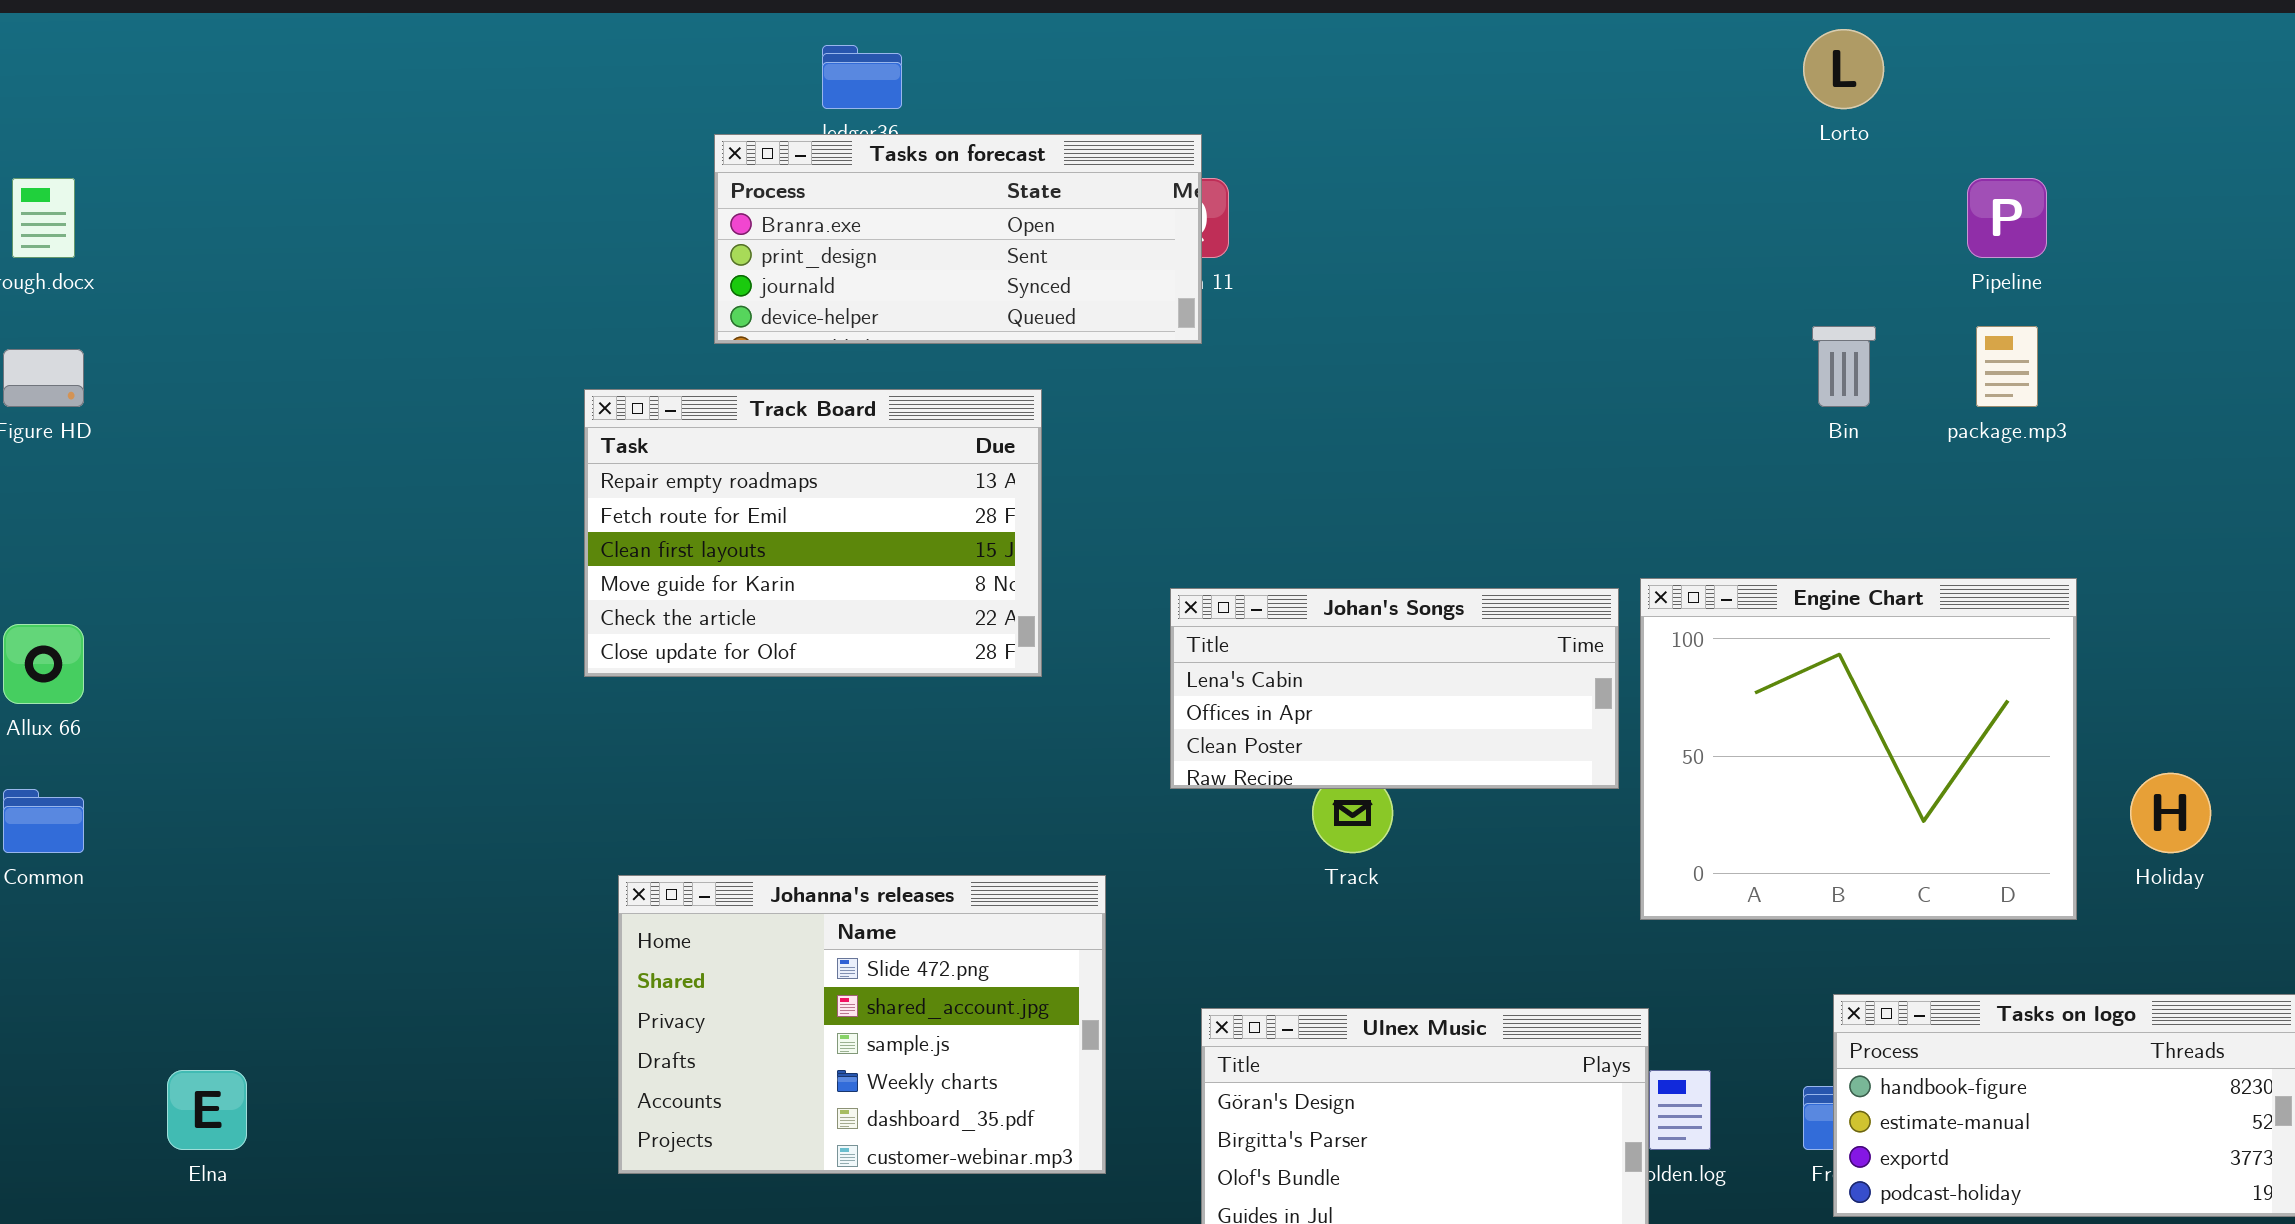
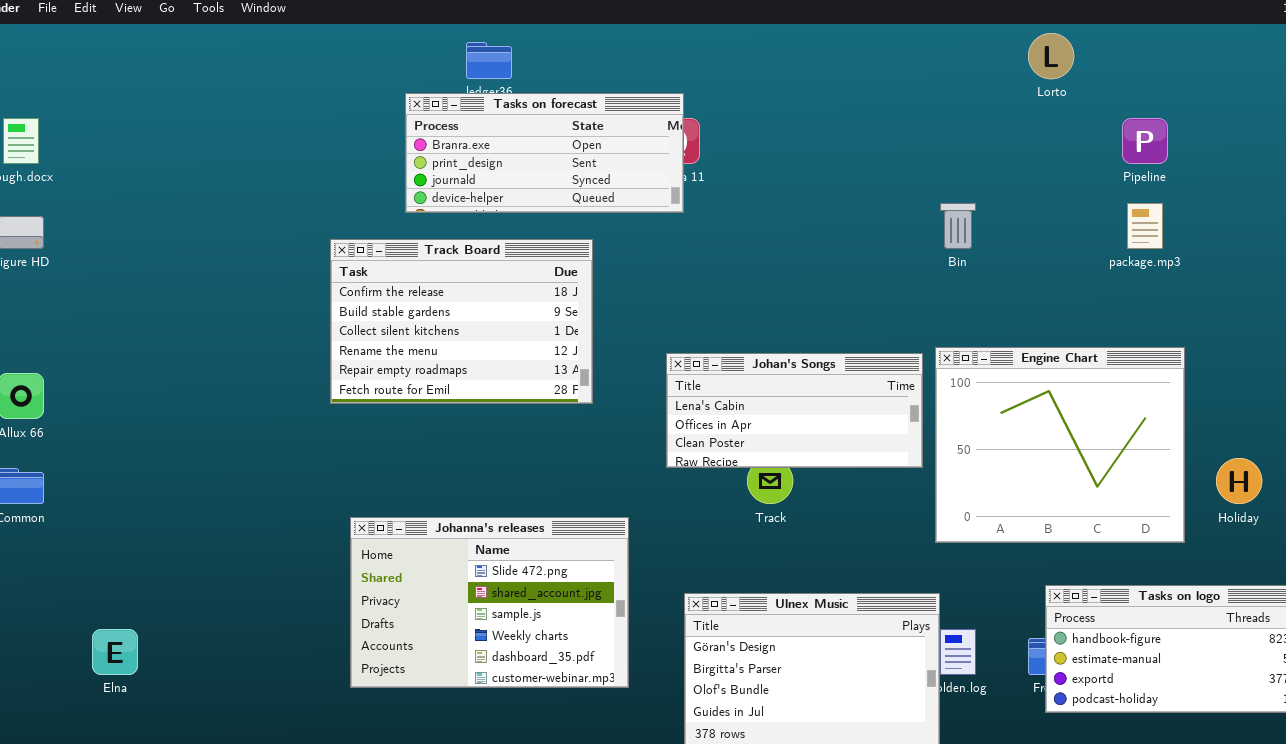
Bin: [1812,326,1876,407] -> [940,203,976,249], moved
Track Board: [584,389,1042,677] -> [330,239,593,404], scrolled up 4 rows

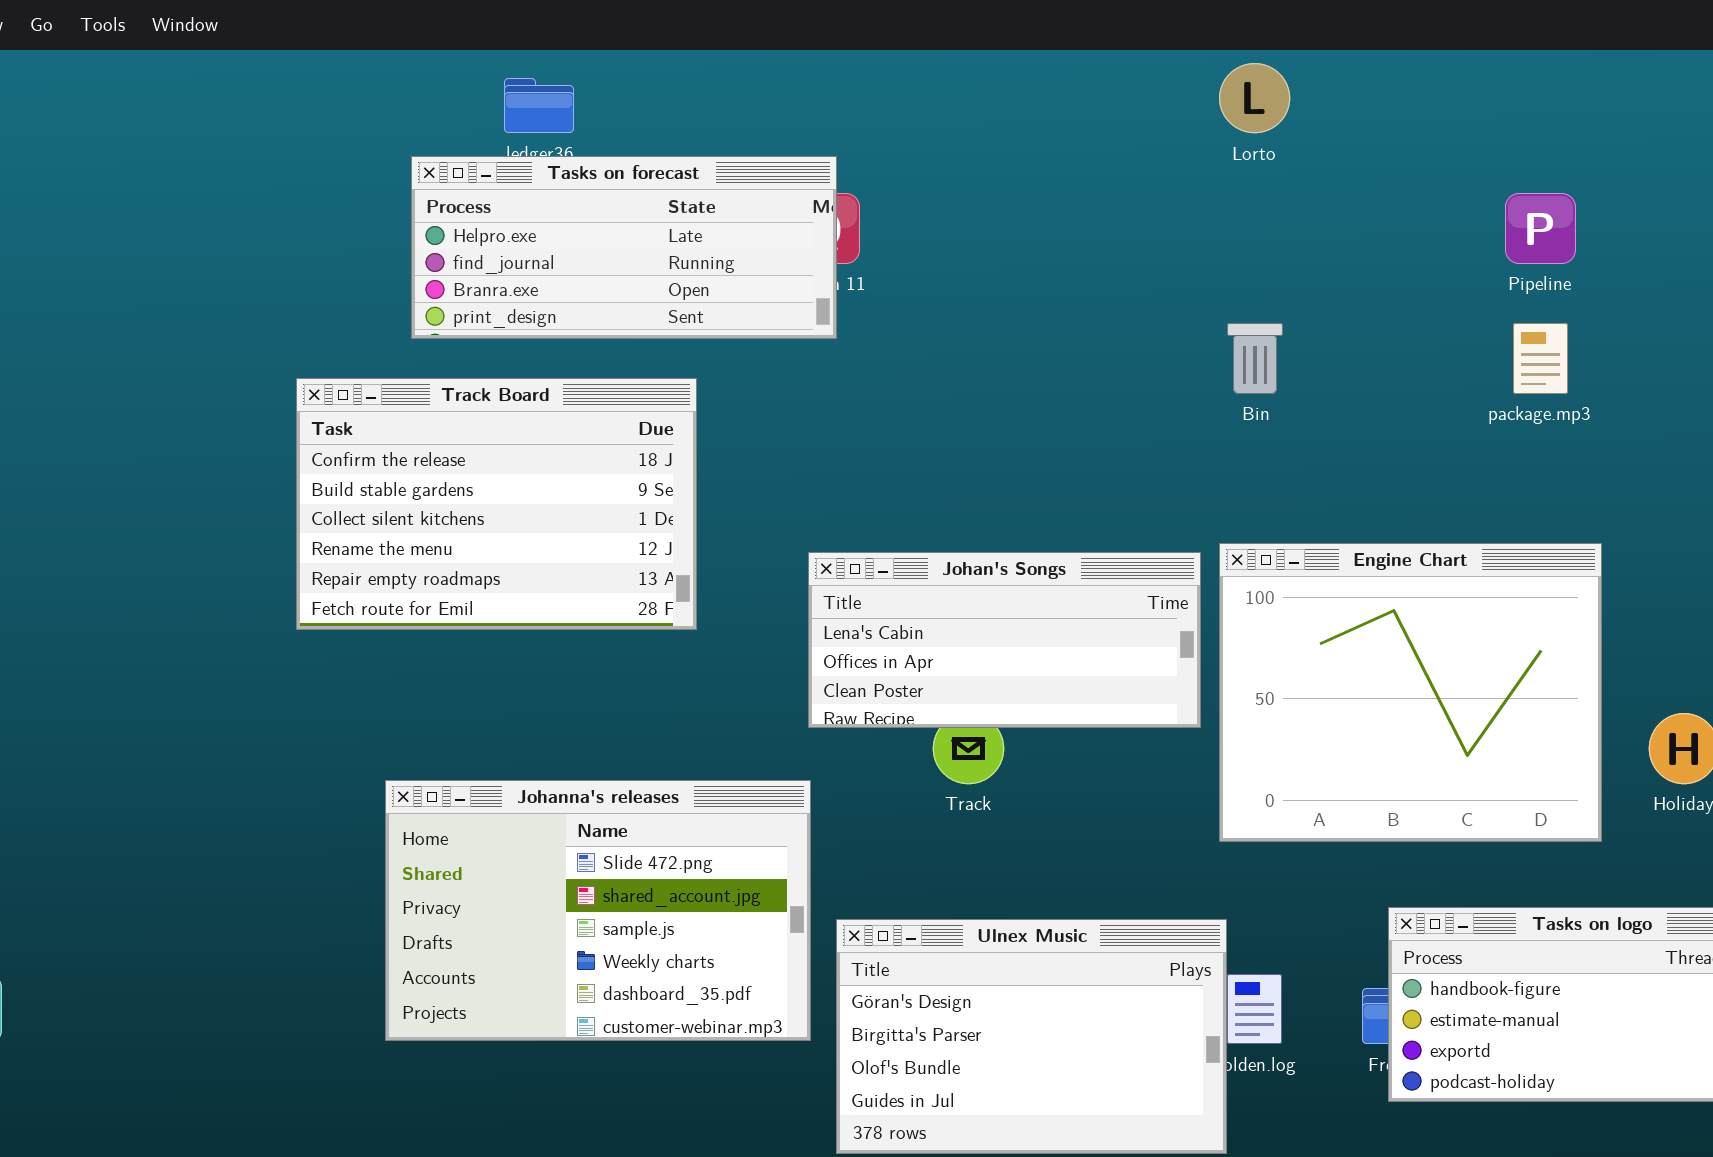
Lorto: [1028,33,1074,79] -> [1219,63,1290,133], moved
Tasks on forecast: [405,93,684,213] -> [411,156,837,339], scrolled up 2 rows
Johanna's releases: [350,517,629,688] -> [385,780,811,1041], moved

